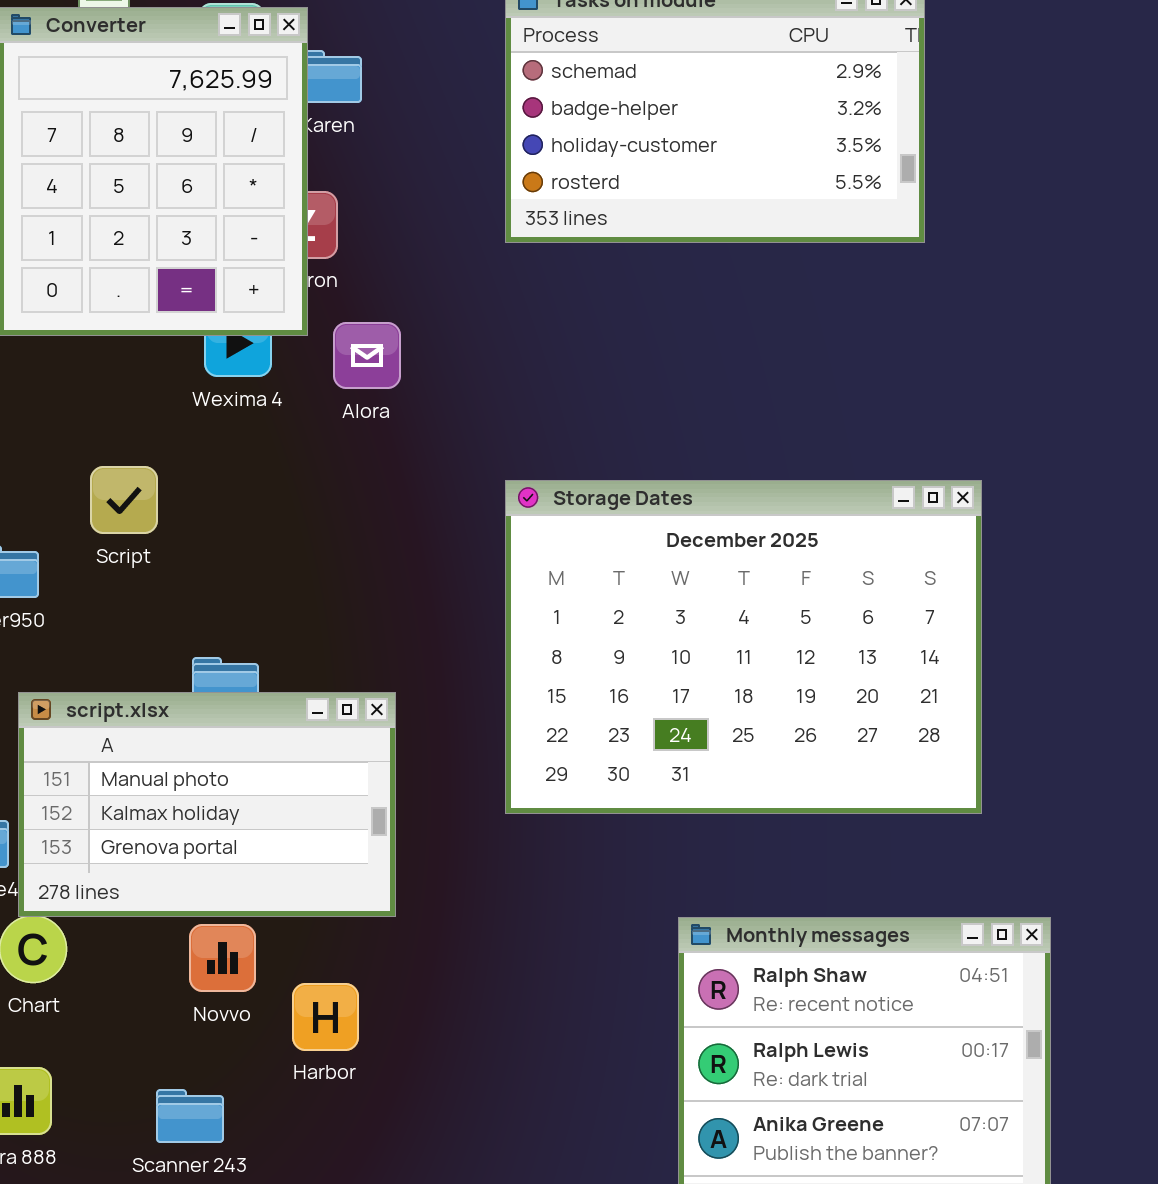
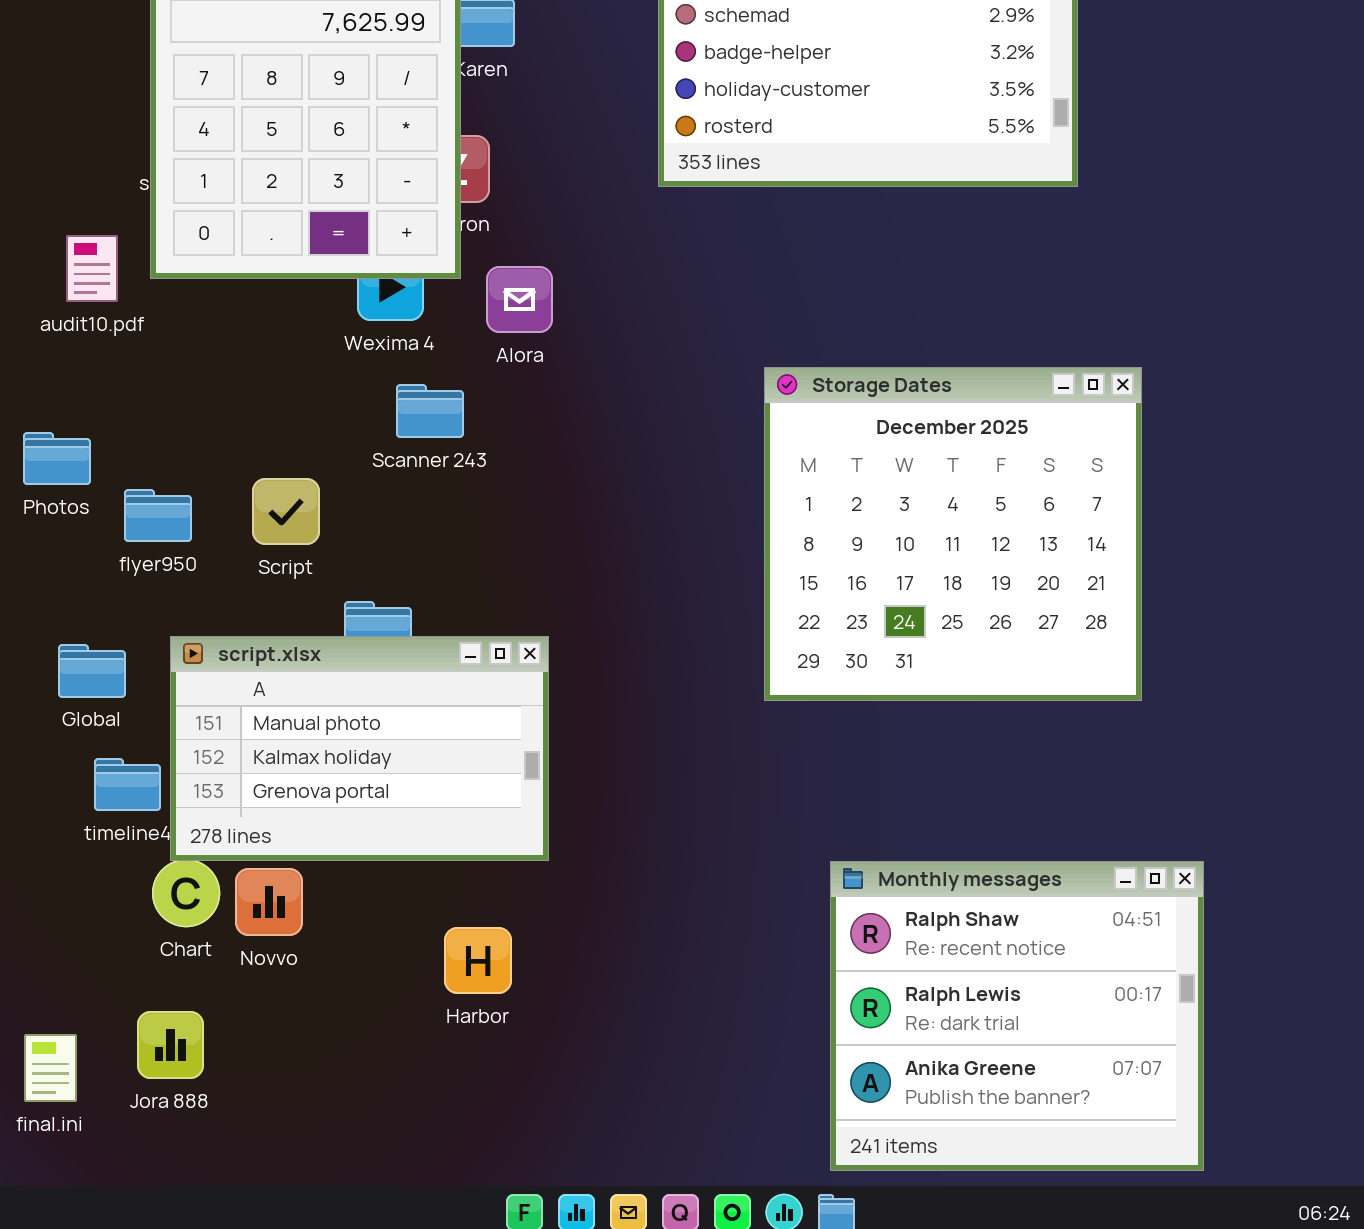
Script: [90,466,158,534] -> [252,478,320,545], moved
Storage Dates: [505,480,982,814] -> [764,367,1142,701], moved, resized
Novvo: [189,924,256,992] -> [235,868,303,936], moved
Scanner 243: [156,1089,224,1143] -> [396,384,464,438], moved

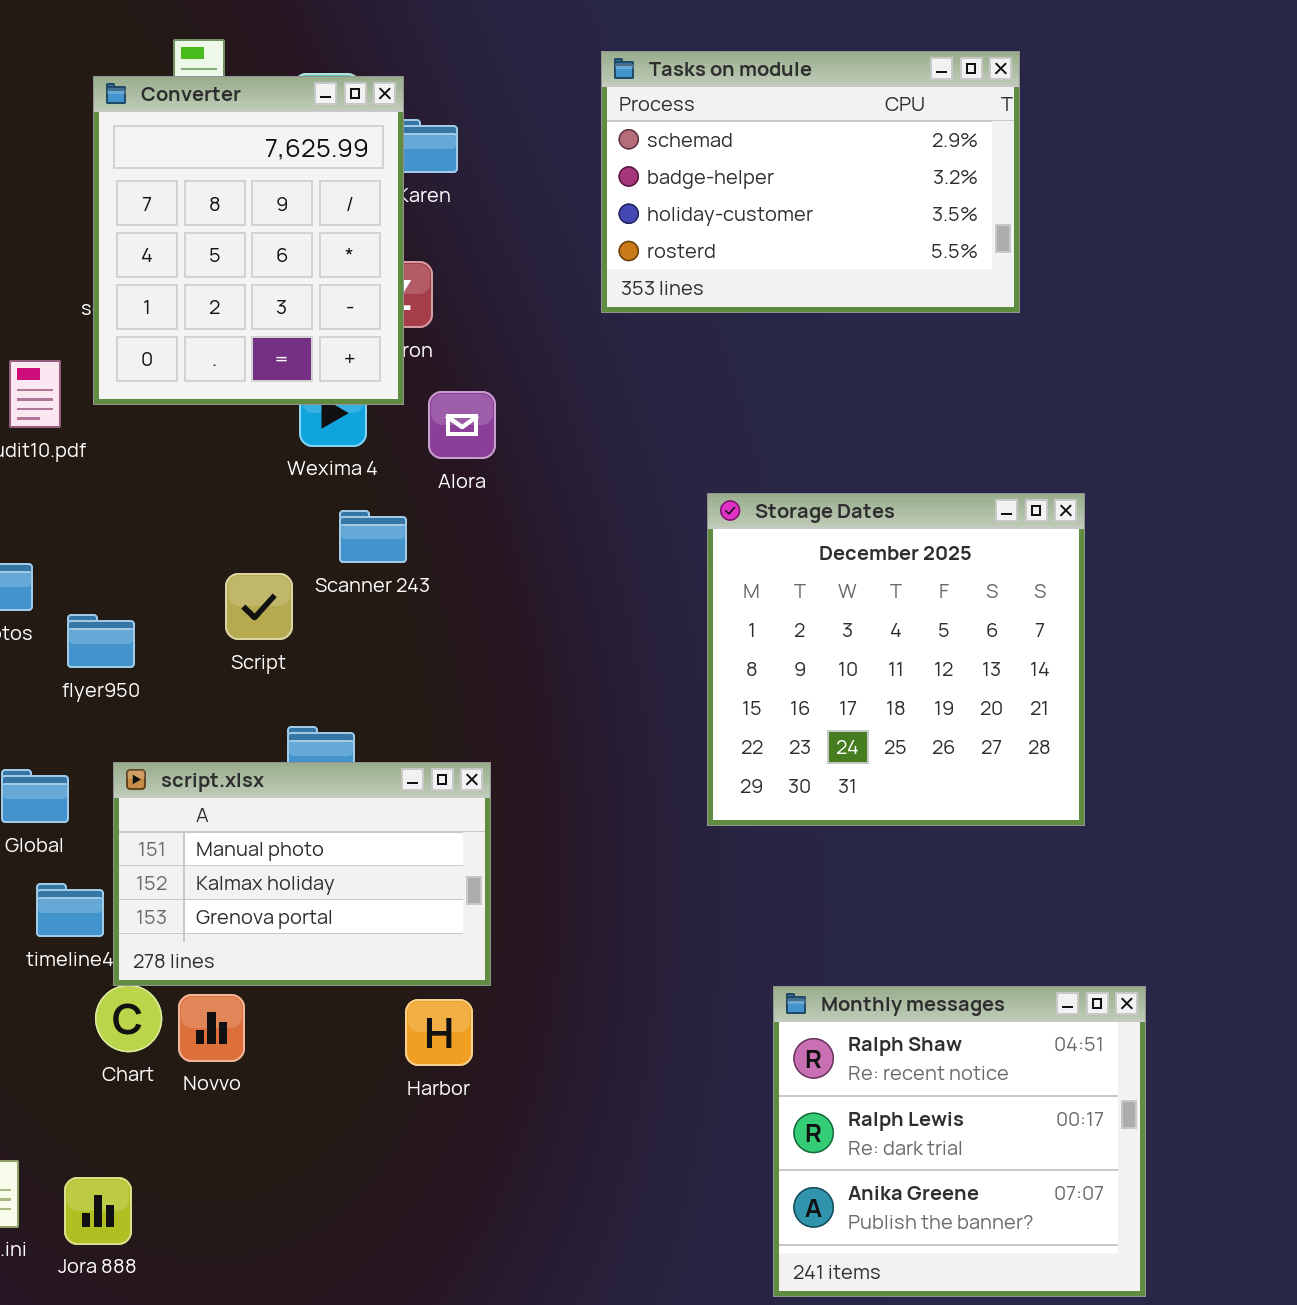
Script: [252,478,320,545] -> [225,573,293,640], moved
Harbor: [444,927,512,994] -> [405,999,473,1066], moved
Jora 888: [137,1011,204,1079] -> [64,1177,132,1245], moved

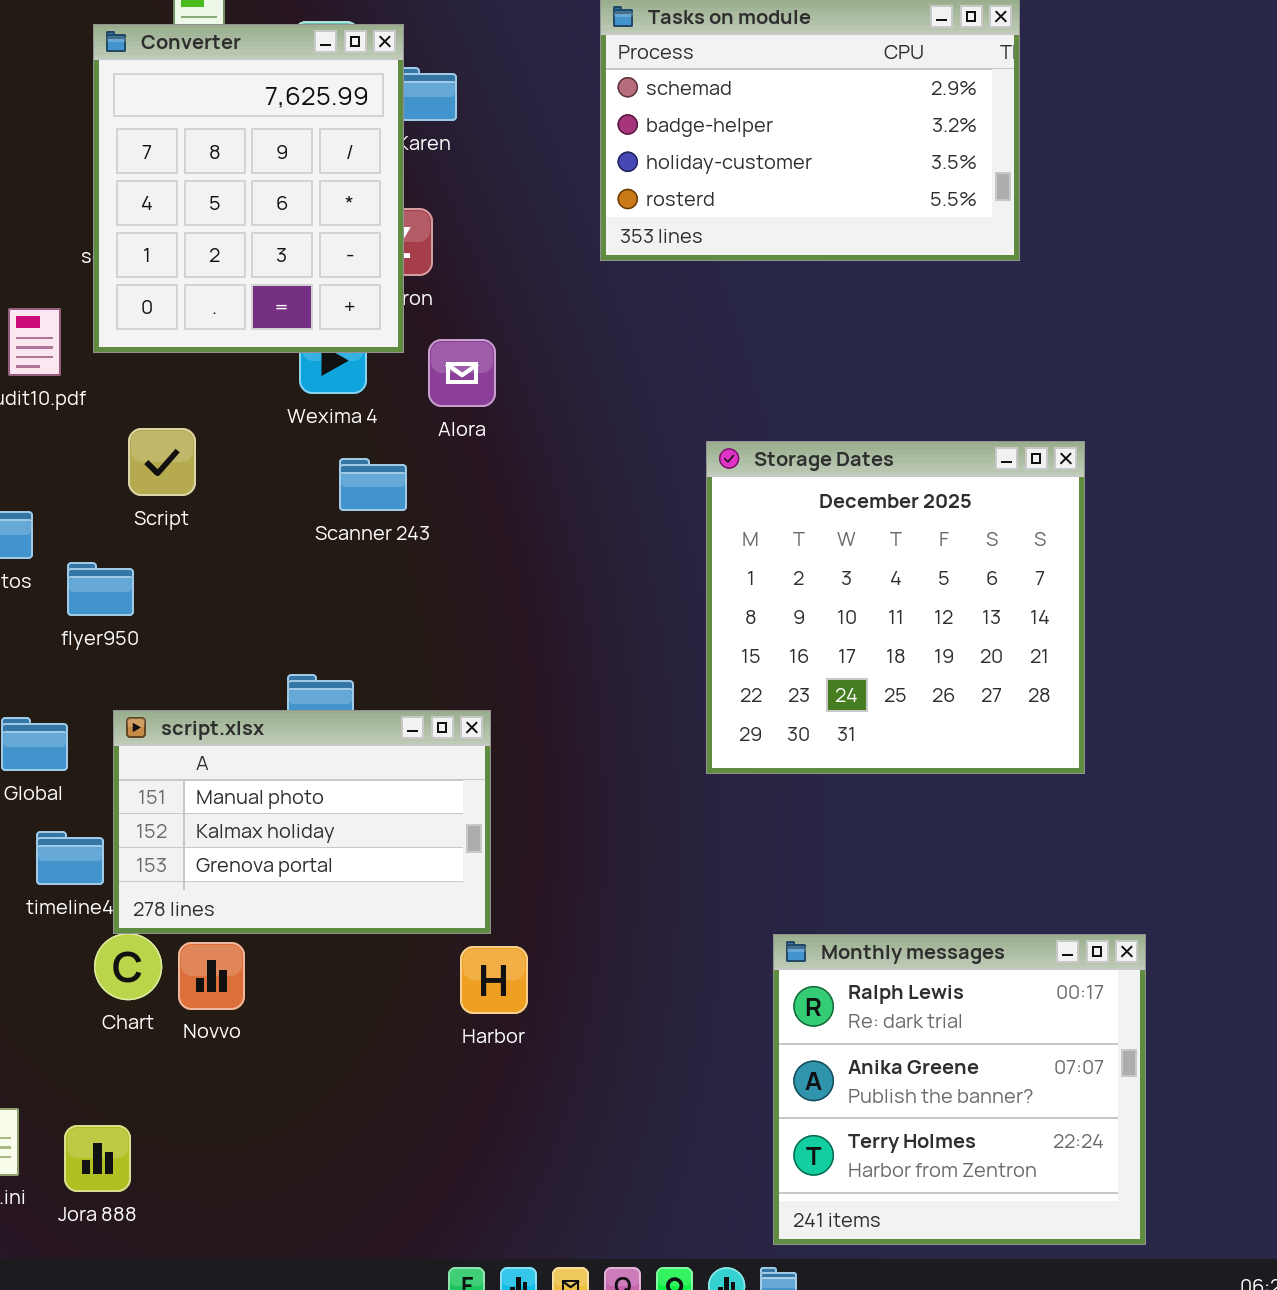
Script: [225,573,293,640] -> [128,428,196,496], moved
Monthly messages: [773,986,1146,1297] -> [773,934,1146,1245], scrolled down 1 row
Harbor: [405,999,473,1066] -> [460,946,528,1014], moved

